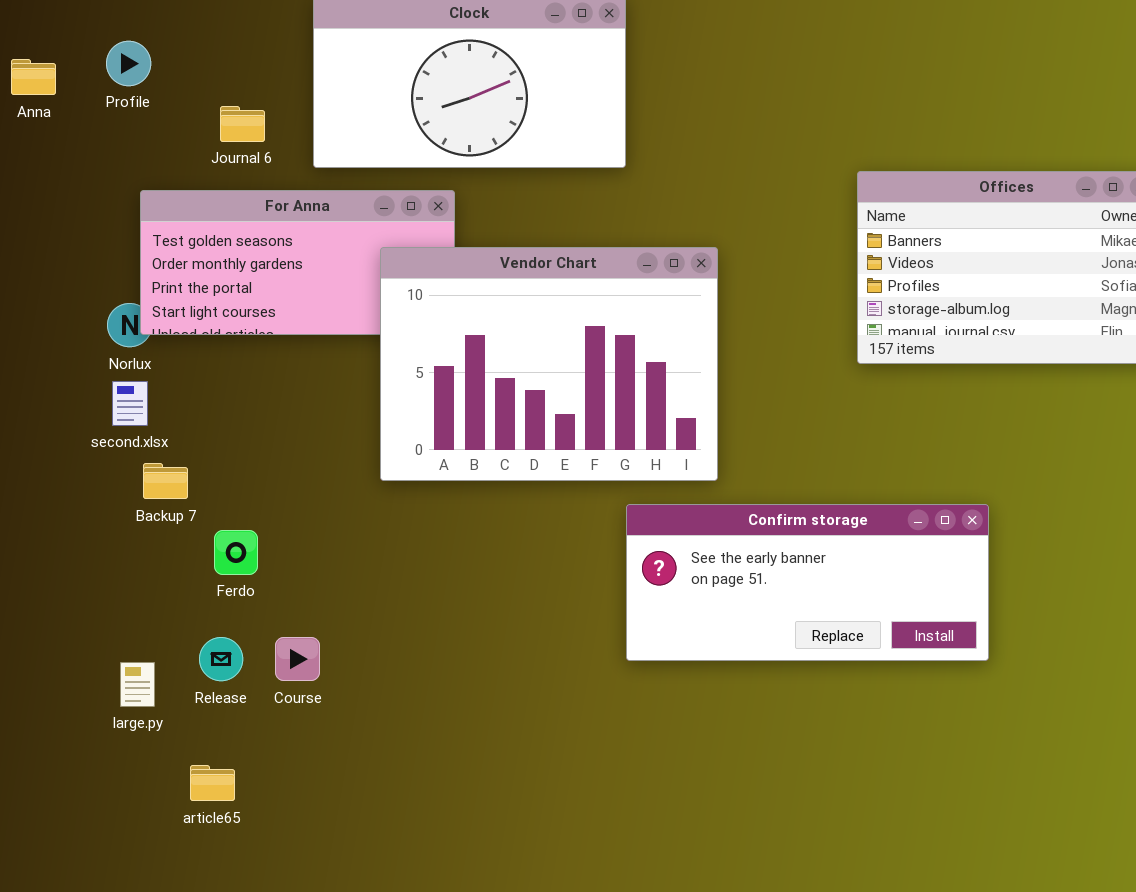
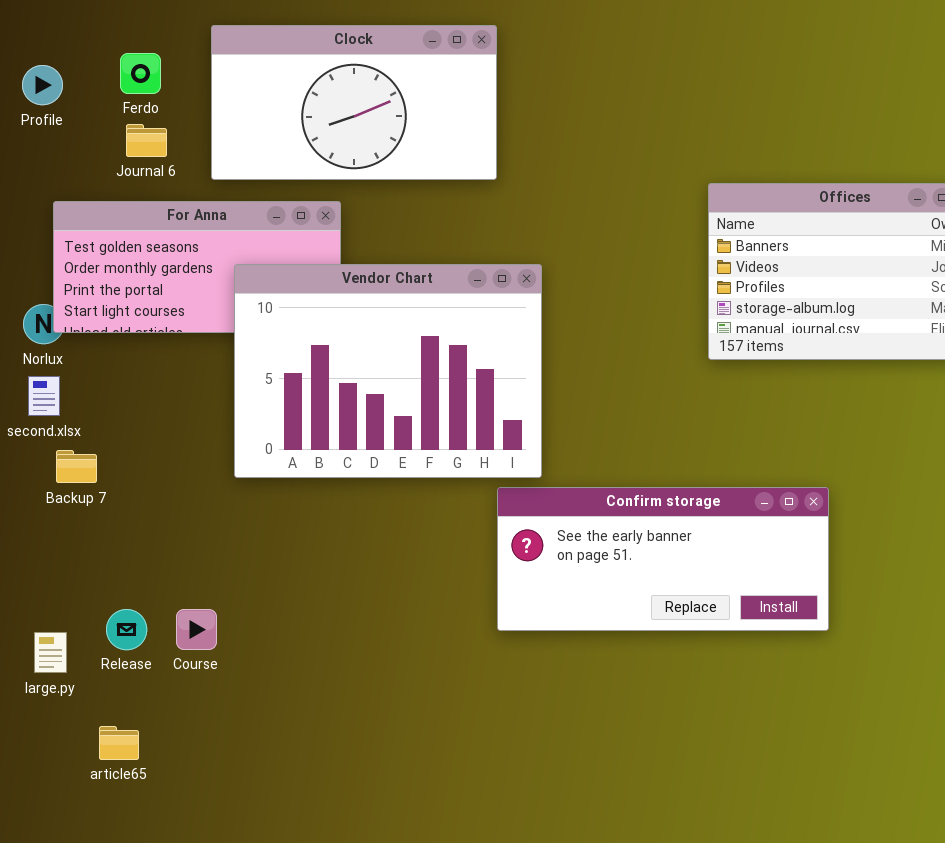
Vendor Chart: [380,247,718,481] -> [234,264,542,478], moved
Ferdo: [214,530,258,575] -> [120,53,161,94], moved

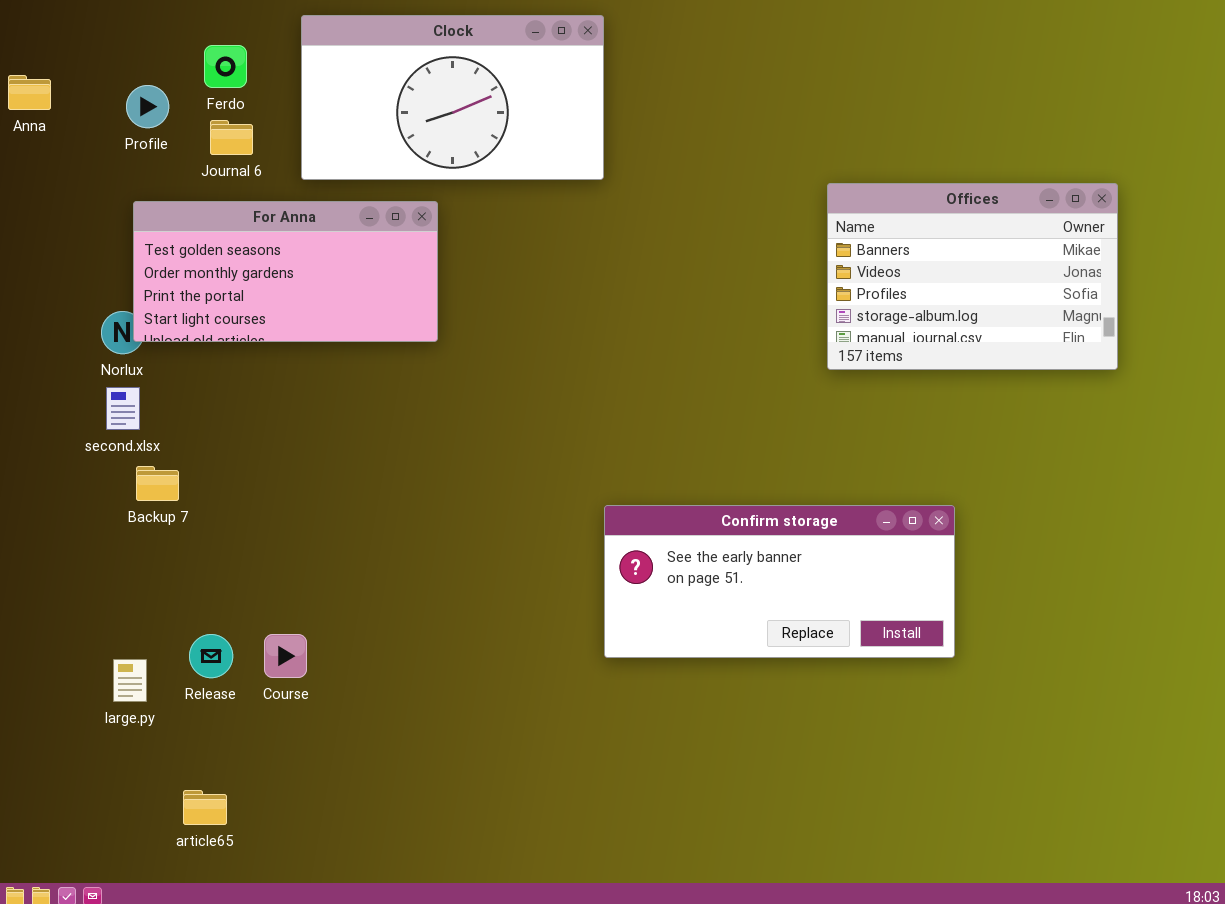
Profile: [22,65,63,105] -> [126,85,169,128], moved
Vendor Chart: [234,264,542,478] -> none, closed
article65: [99,726,139,760] -> [183,790,227,825], moved

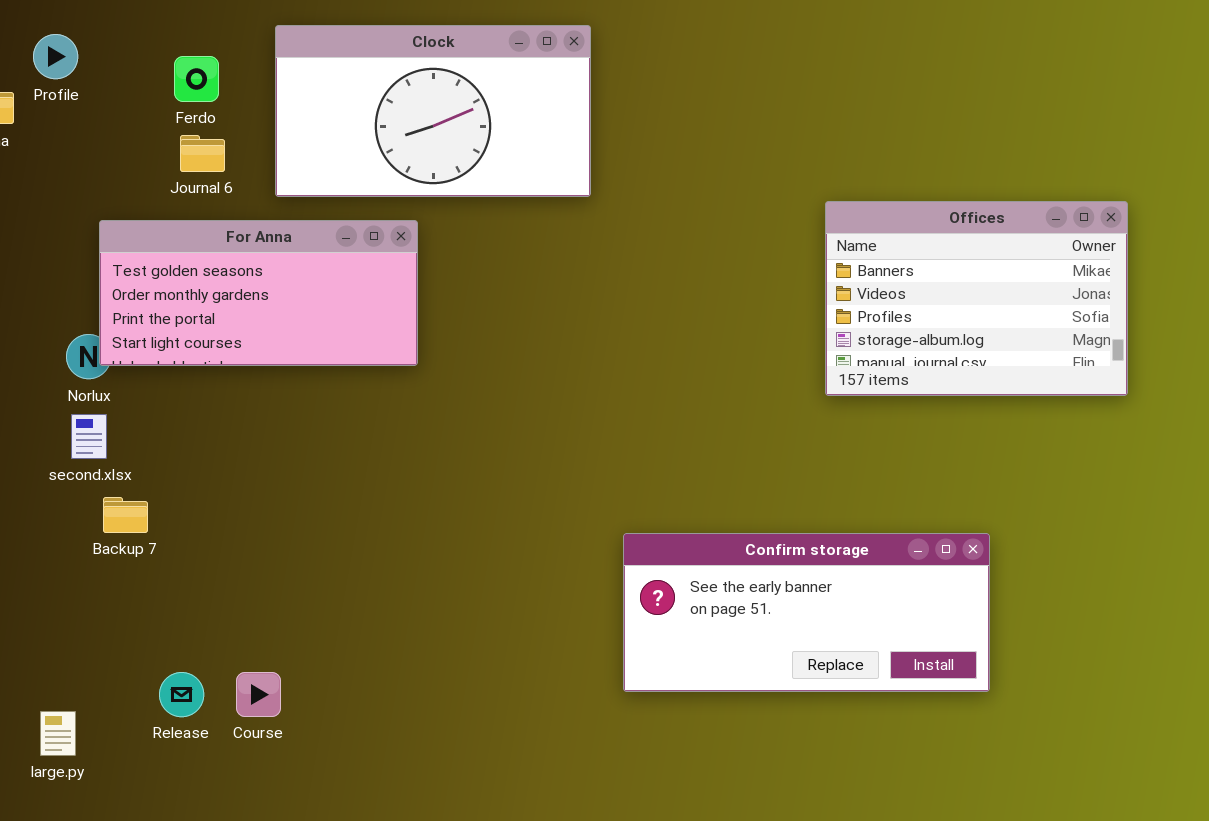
Profile: [126,85,169,128] -> [33,34,78,79], moved
Confirm storage: [604,505,955,658] -> [623,533,990,692], moved
large.py: [113,659,147,702] -> [40,711,76,756], moved

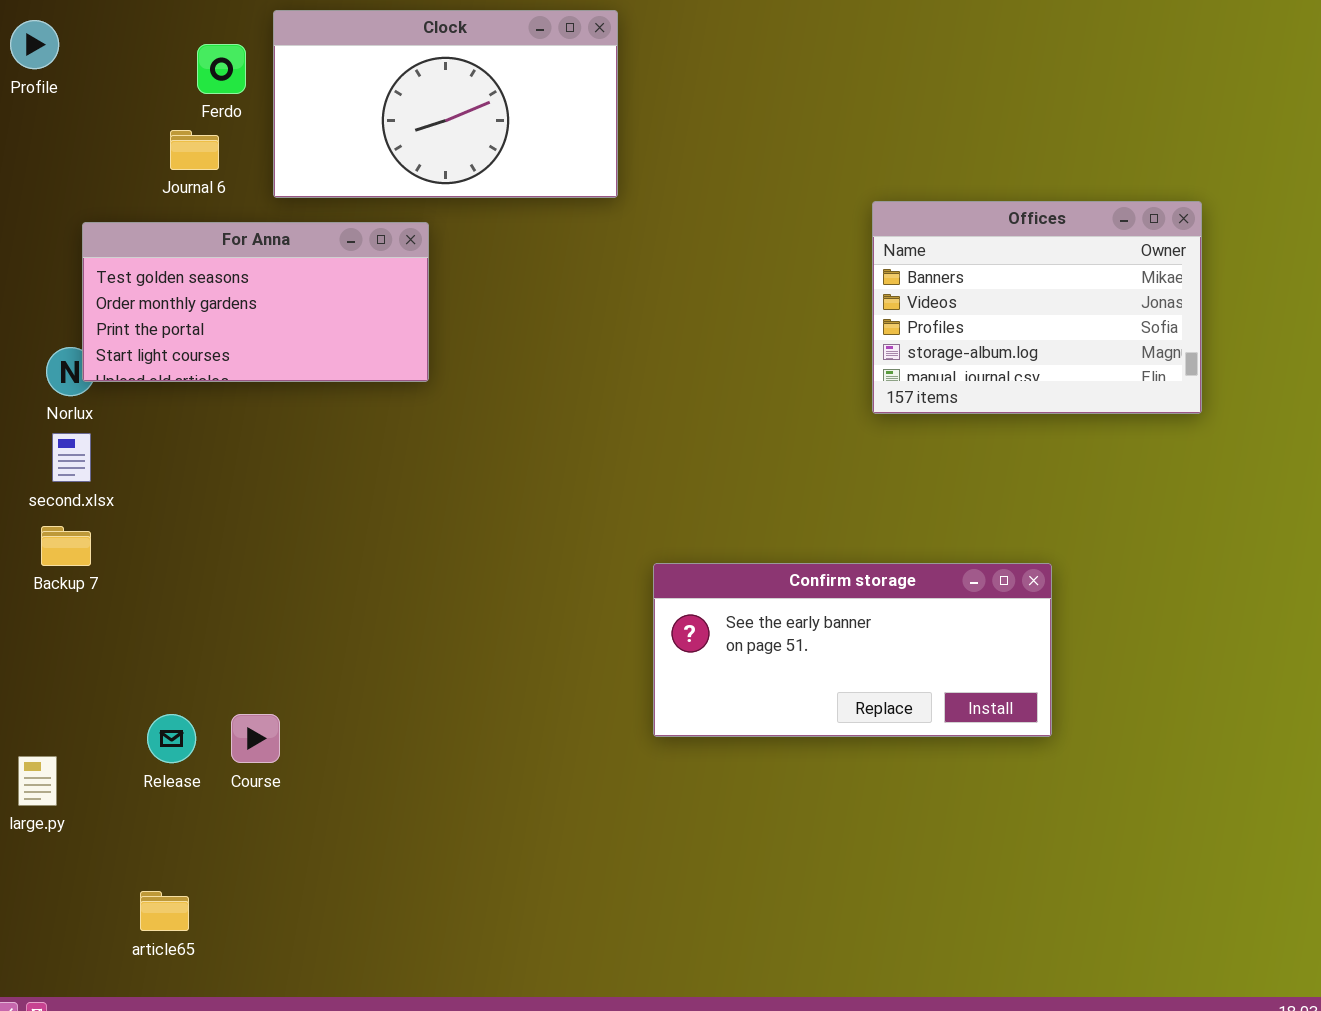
Ferdo: [174,56,219,102] -> [197,44,246,94], moved
Backup 7: [103,497,148,533] -> [41,526,91,566], moved

